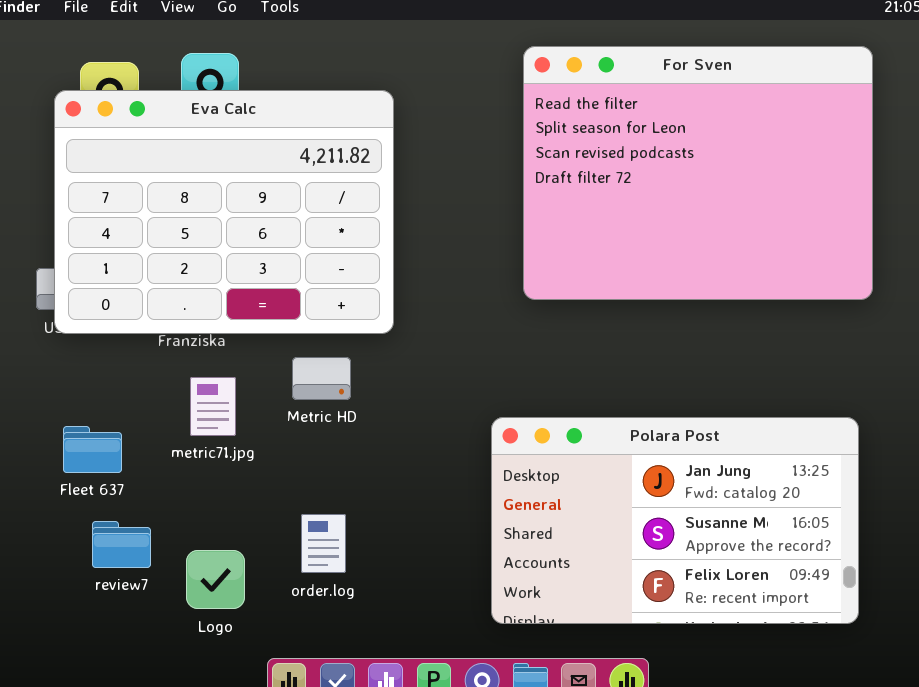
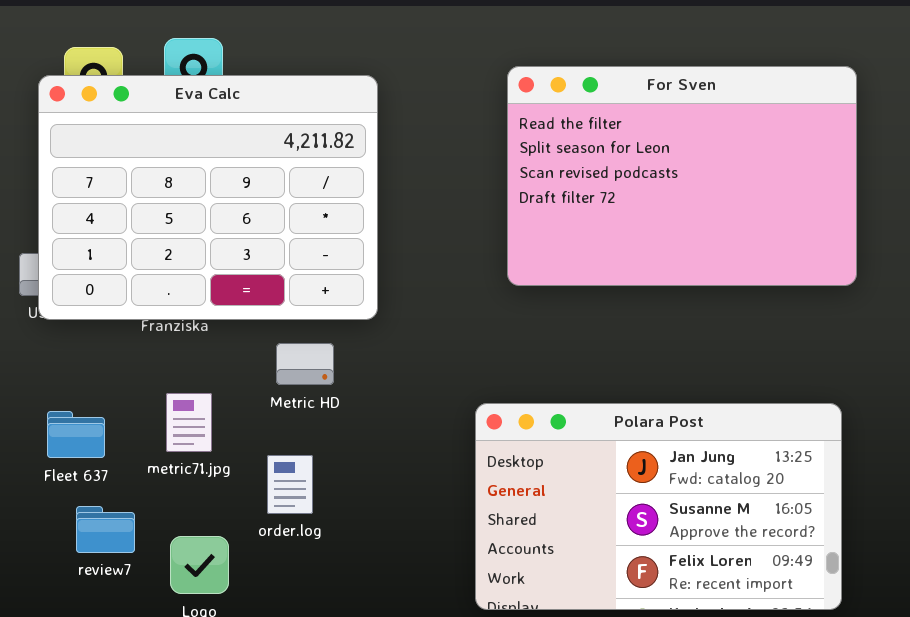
For Sven: [523,46,873,300] -> [507,66,857,286], resized
metric71.jpg: [190,377,236,436] -> [166,393,212,452], moved
order.log: [301,514,346,573] -> [267,455,313,514], moved

